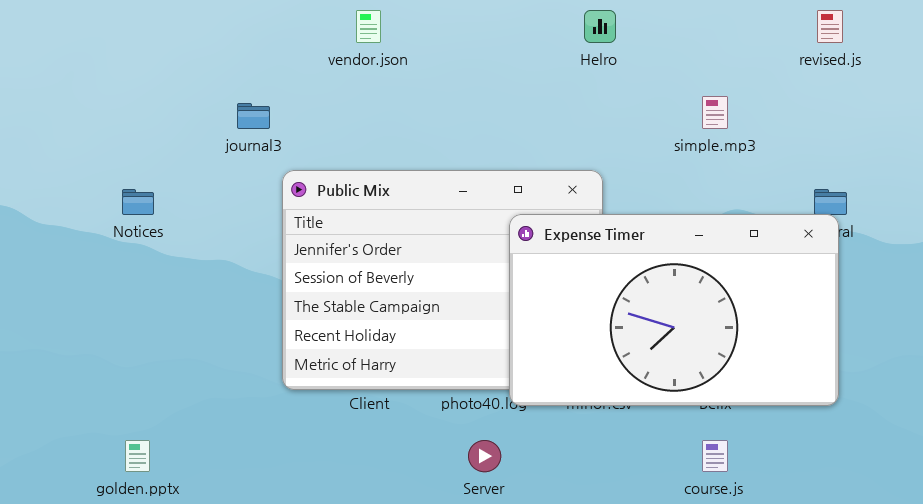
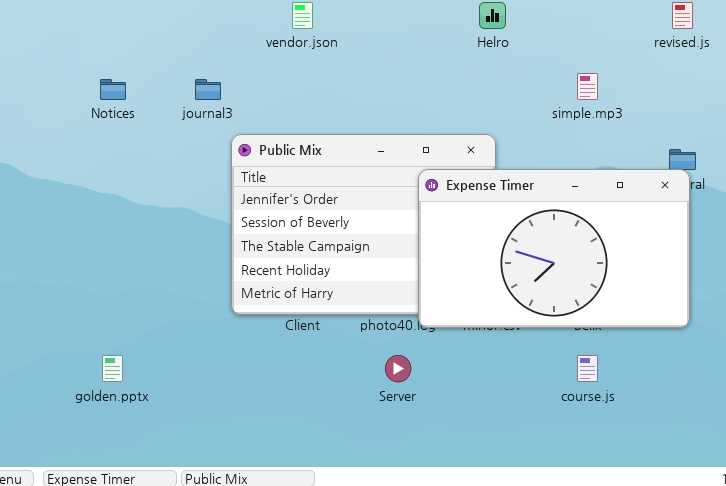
Notices: [122,189,154,215] -> [100,79,126,100], moved

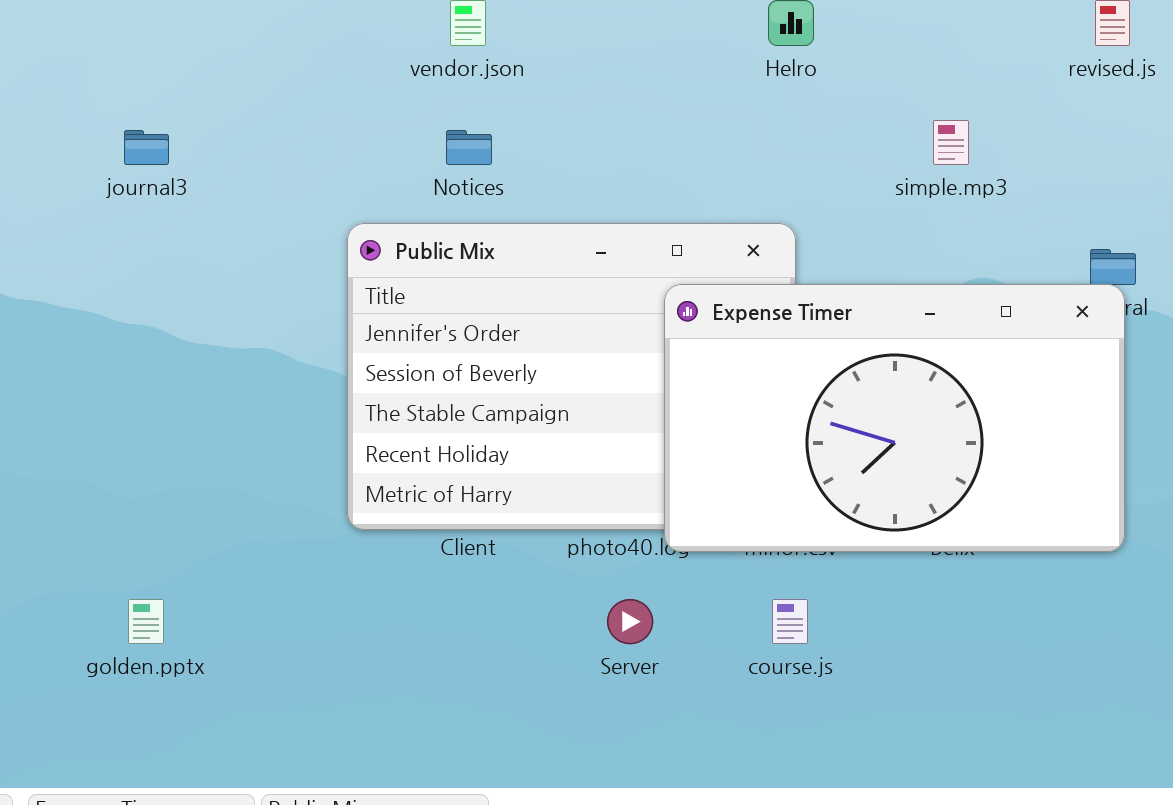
Notices: [100,79,126,100] -> [446,130,492,165], moved
journal3: [195,79,221,100] -> [124,130,169,165], moved
course.js: [577,355,598,382] -> [772,599,808,644], moved

